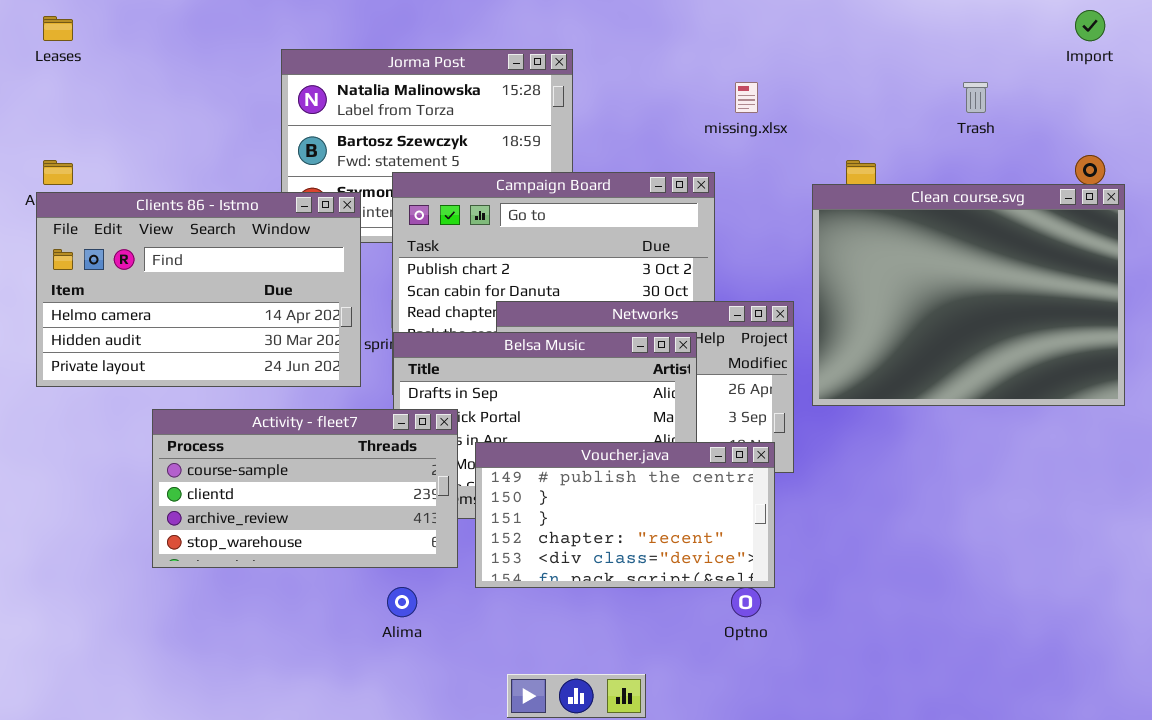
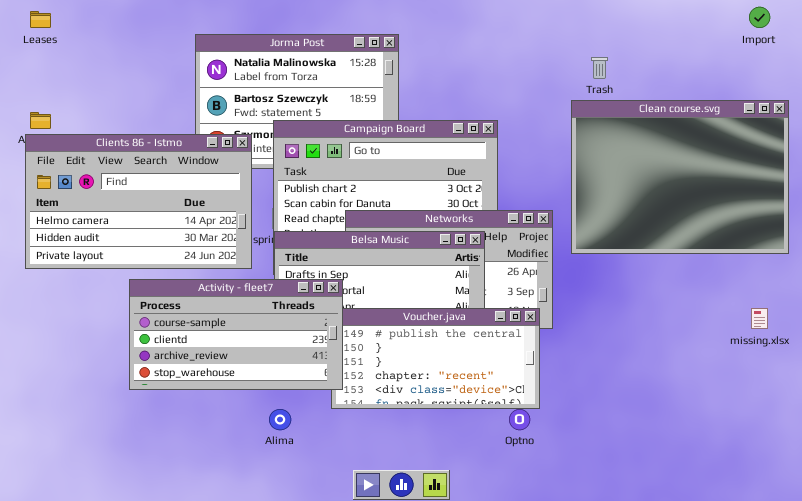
missing.xlsx: [735,82,758,113] -> [751,308,768,329], moved
Trash: [963,82,988,113] -> [591,57,608,79], moved
Clean course.svg: [812,184,1125,406] -> [571,100,789,254], moved
Activity - fleet7: [152,409,458,568] -> [129,279,343,390], moved

